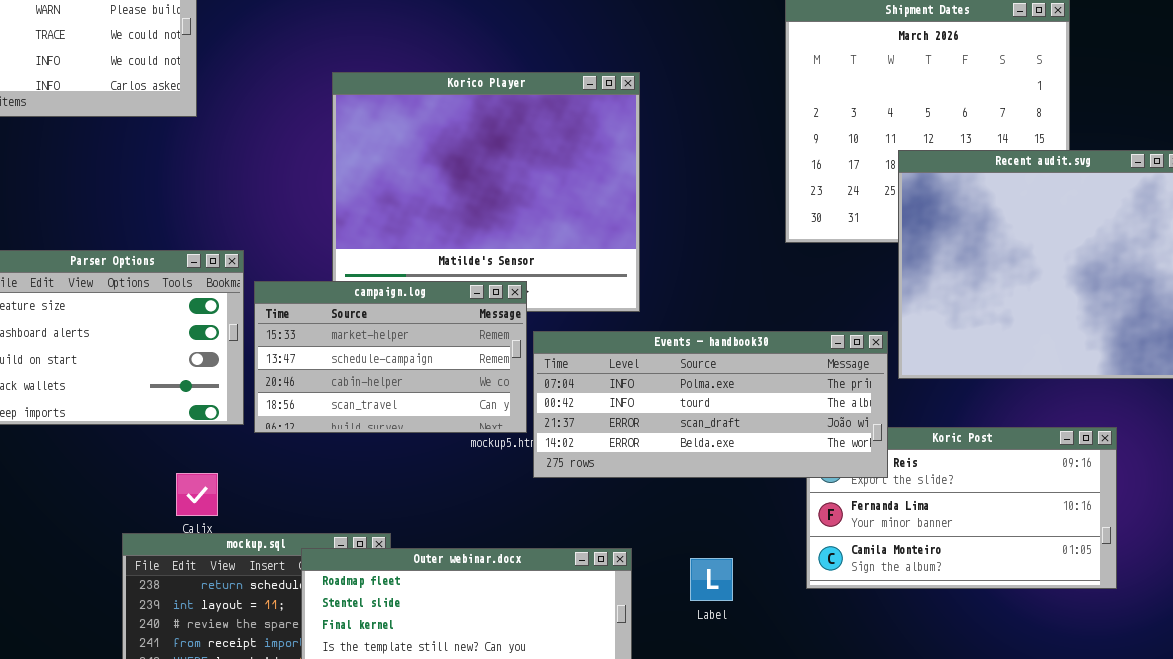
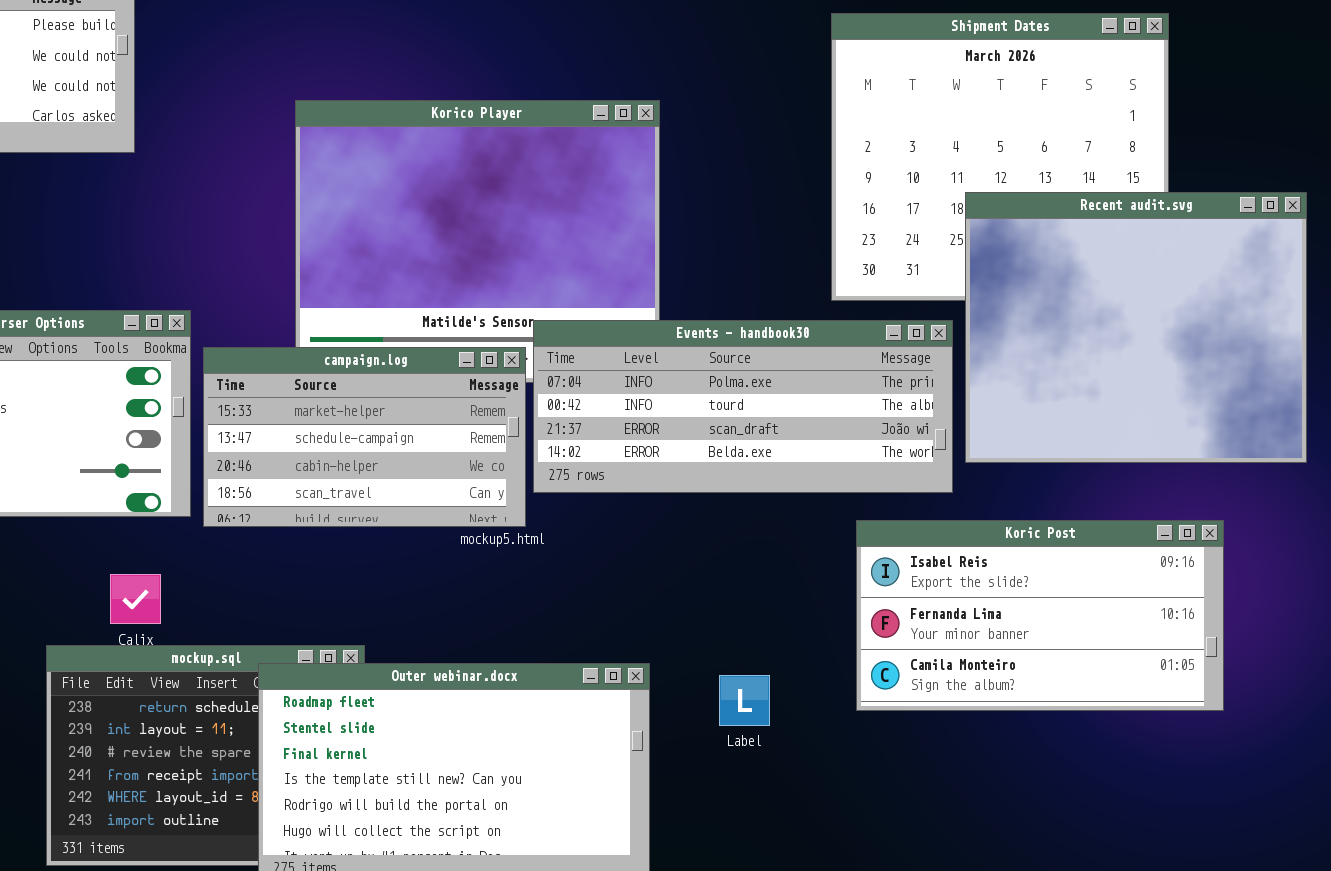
Events - handbook30: [533,331,888,478] -> [533,320,953,493], moved

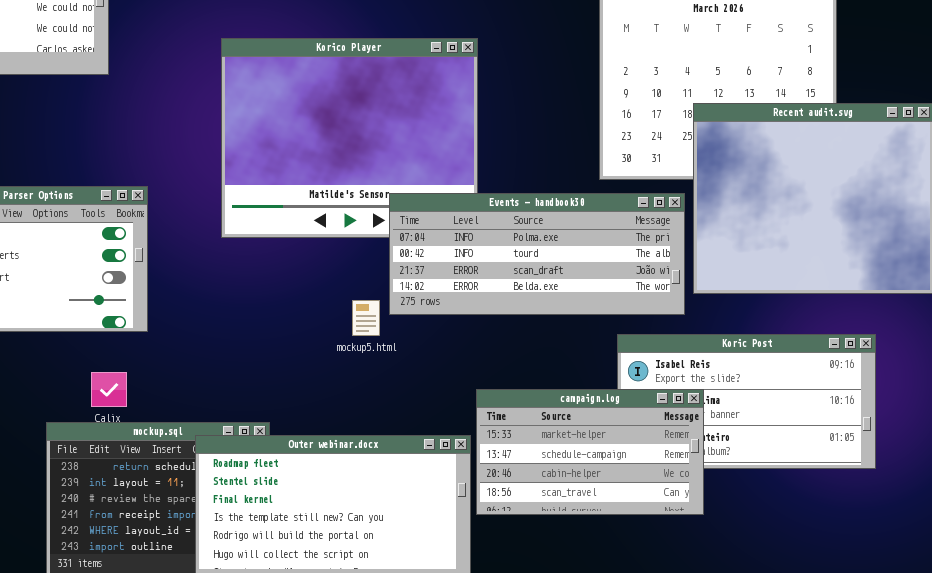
campaign.log: [203,347,526,527] -> [476,389,704,515], moved

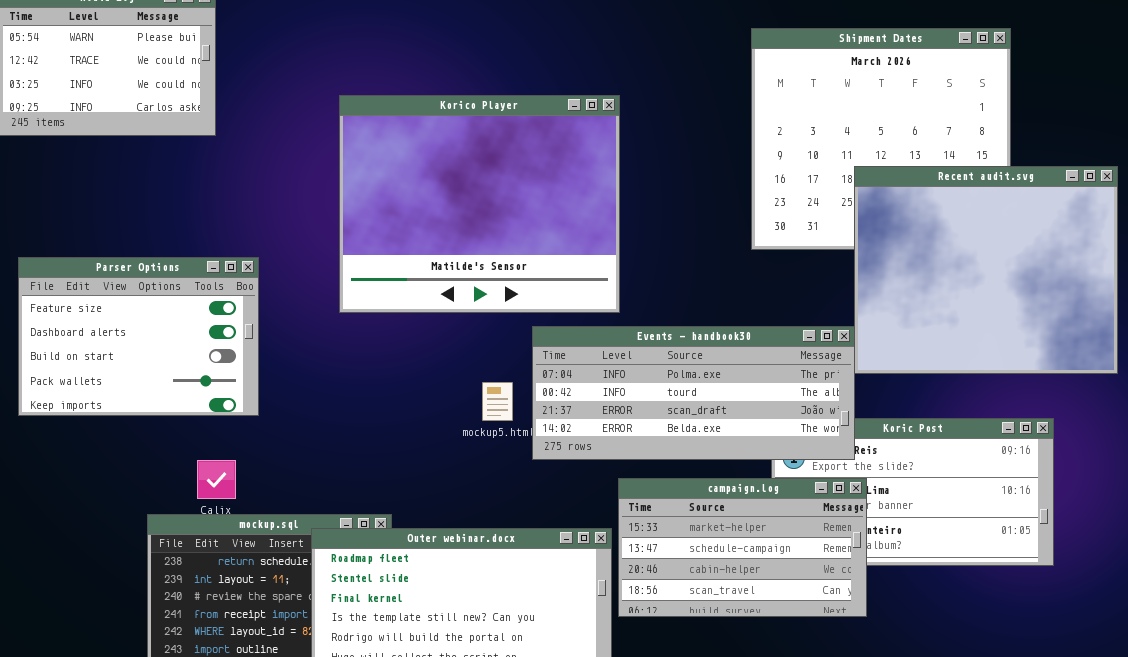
Events - handbook30: [389,193,685,315] -> [532,326,855,460], moved

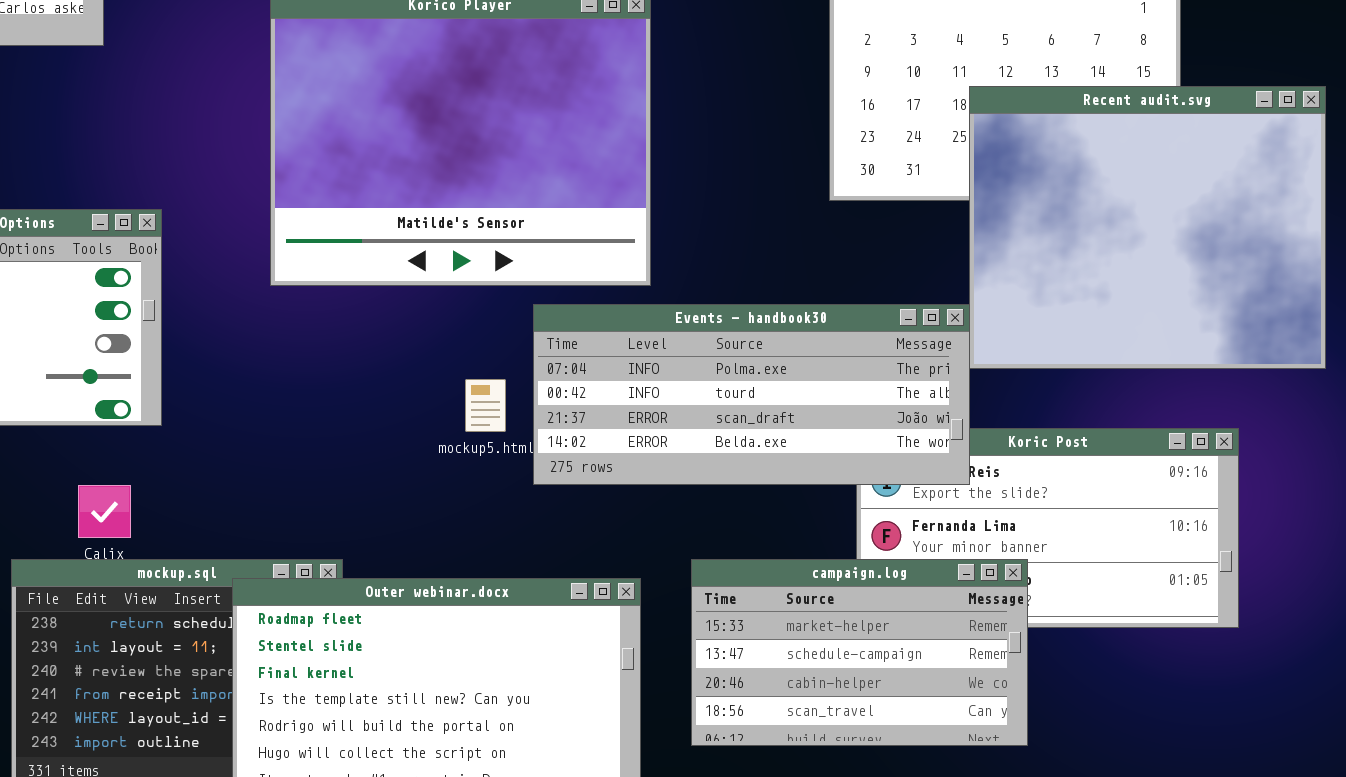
campaign.log: [618,478,867,617] -> [691,559,1028,746], moved

